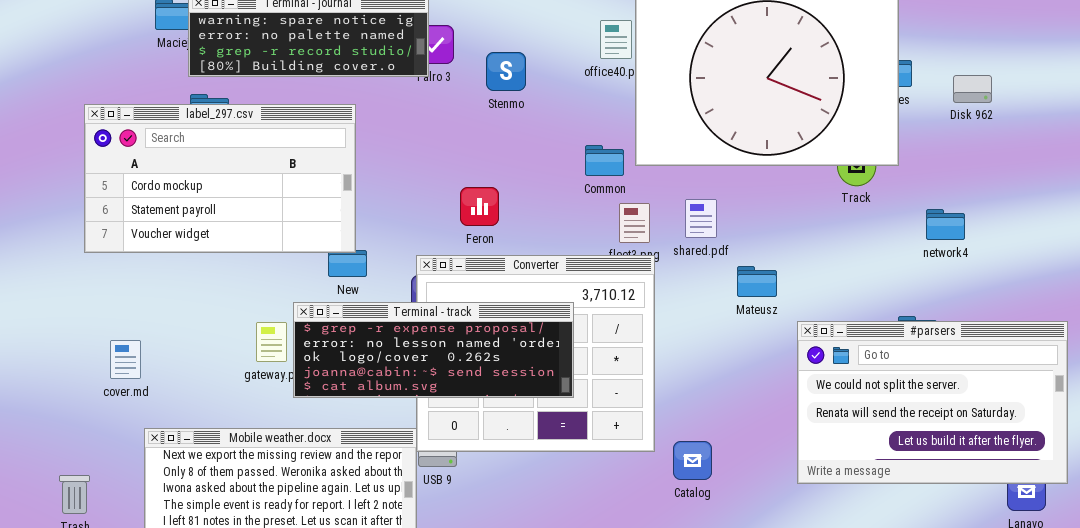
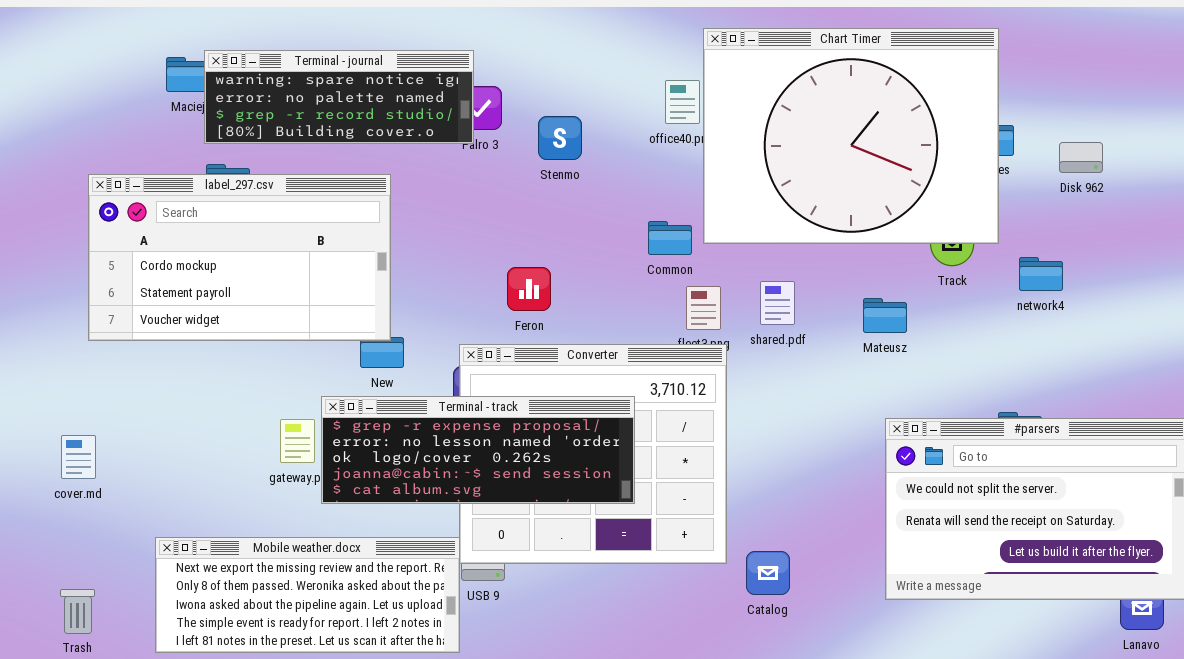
network4: [926,209,965,240] -> [1019,257,1063,291], moved
Mateusz: [737,266,777,297] -> [863,298,907,333], moved
cover.md: [110,340,141,379] -> [61,435,96,479], moved

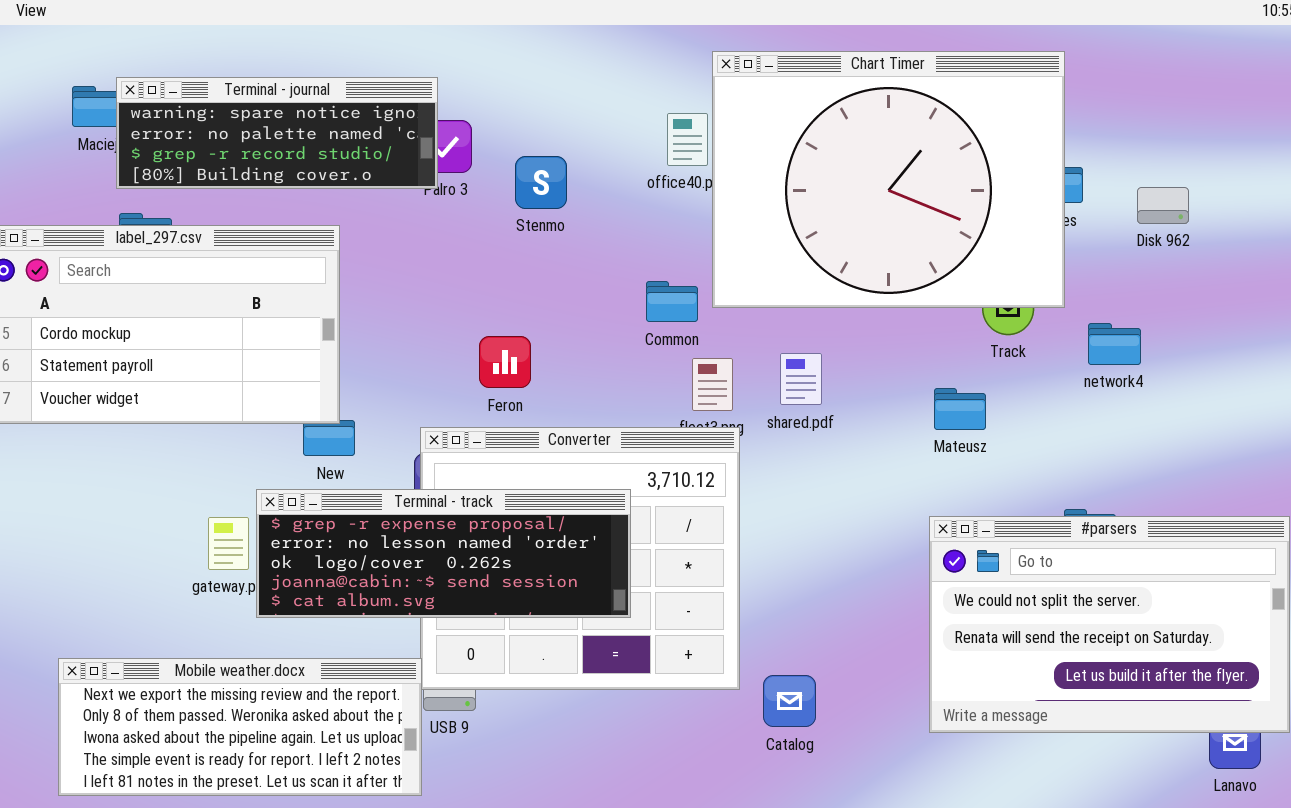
Mateusz: [863,298,907,333] -> [934,388,986,430], moved

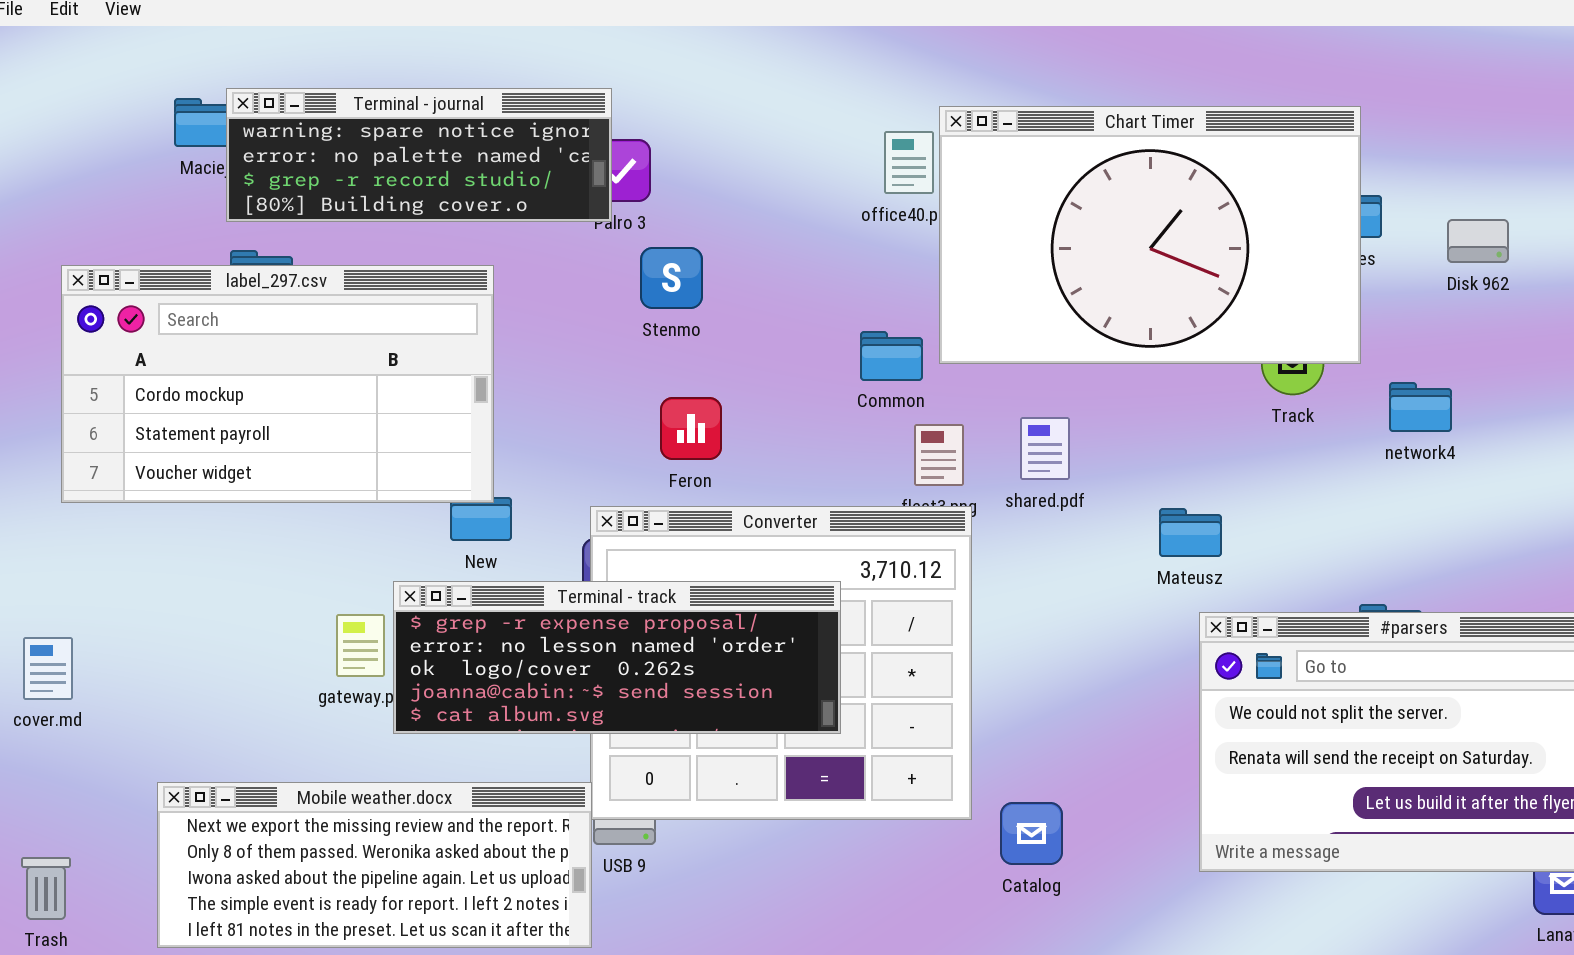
Chart Timer: [712,51,1065,308] -> [939,106,1361,364], resized
Stenmo: [515,156,567,209] -> [640,247,703,309], moved
Mateusz: [934,388,986,430] -> [1159,508,1222,557], moved

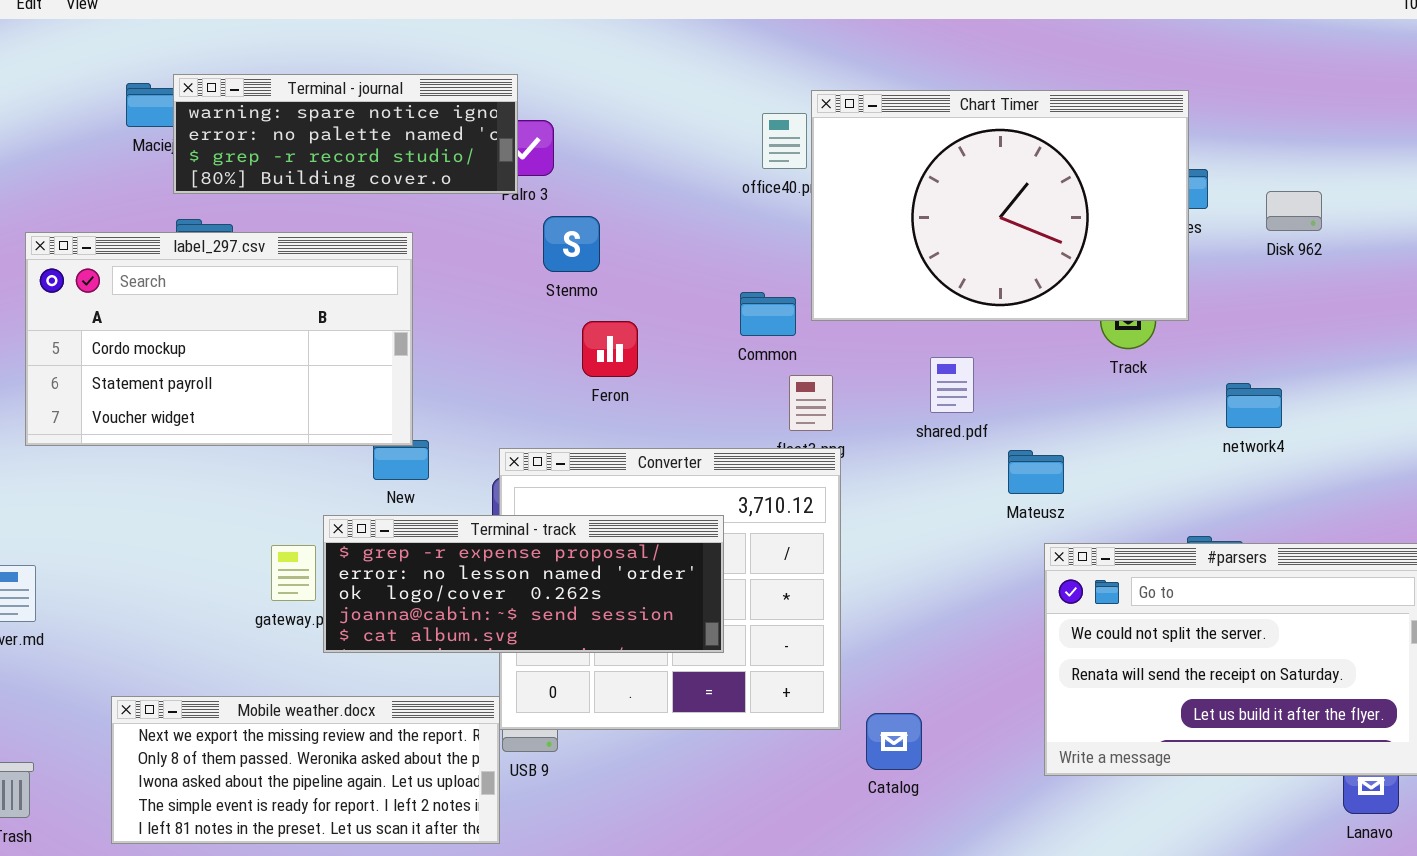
network4: [1389,382,1452,432] -> [1226,383,1282,428], moved
Feron: [660,397,722,460] -> [582,321,638,377], moved
shared.pdf: [1020,417,1070,480] -> [930,357,974,413], moved

